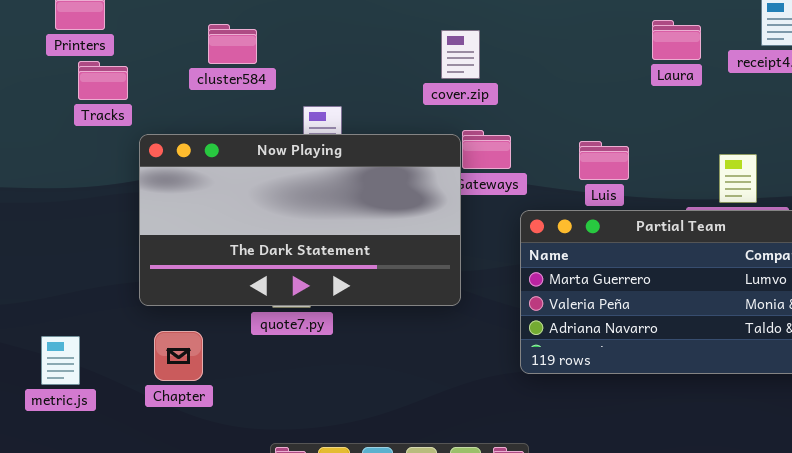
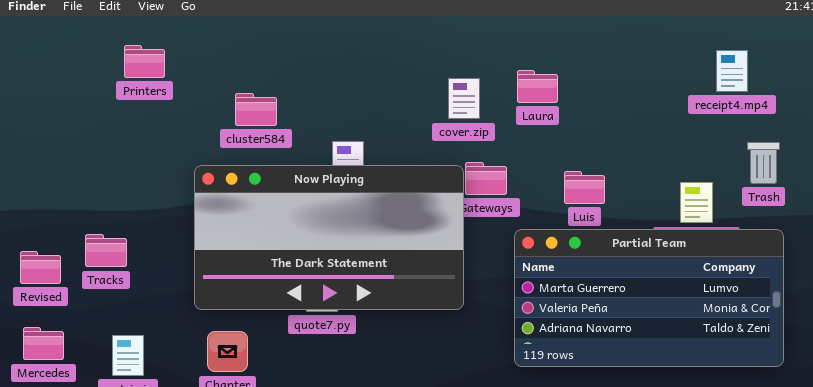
Laura: [652,20,701,60] -> [517,70,558,103], moved
cluster584: [208,24,257,64] -> [235,93,277,126], moved
Tracks: [78,61,128,100] -> [85,234,127,267], moved

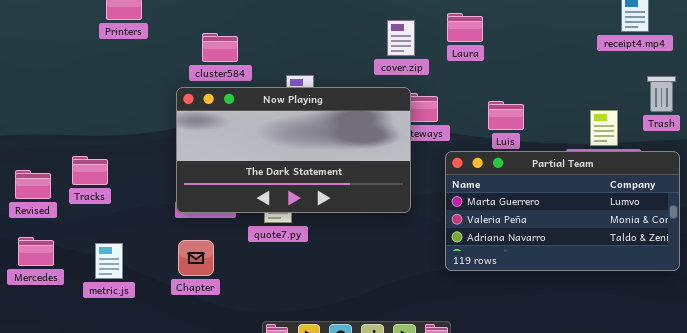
Now Playing: [194,165,464,310] -> [176,87,411,213], moved

